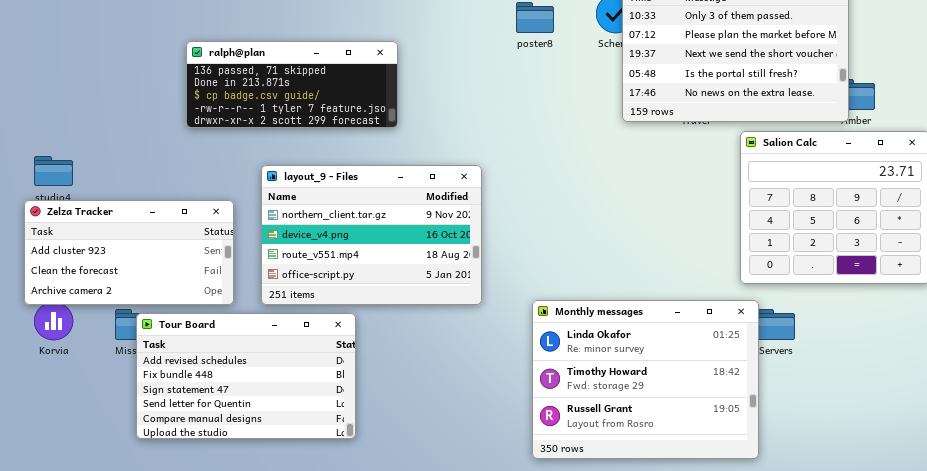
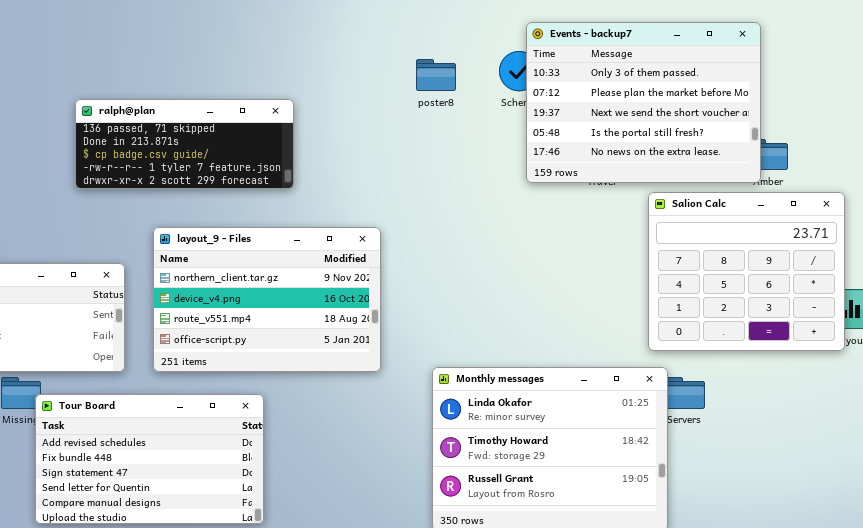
Tour Board: [136,313,356,439] -> [35,394,264,524], moved

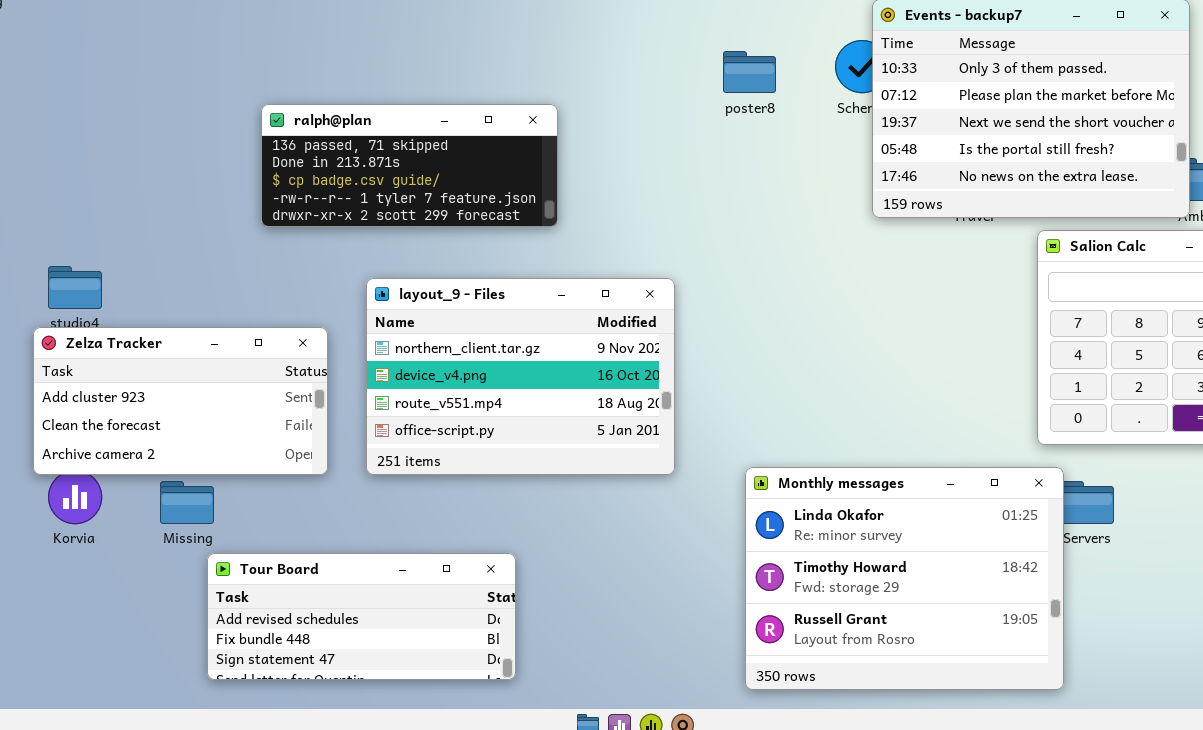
Tour Board: [35,394,264,524] -> [207,553,516,680], resized

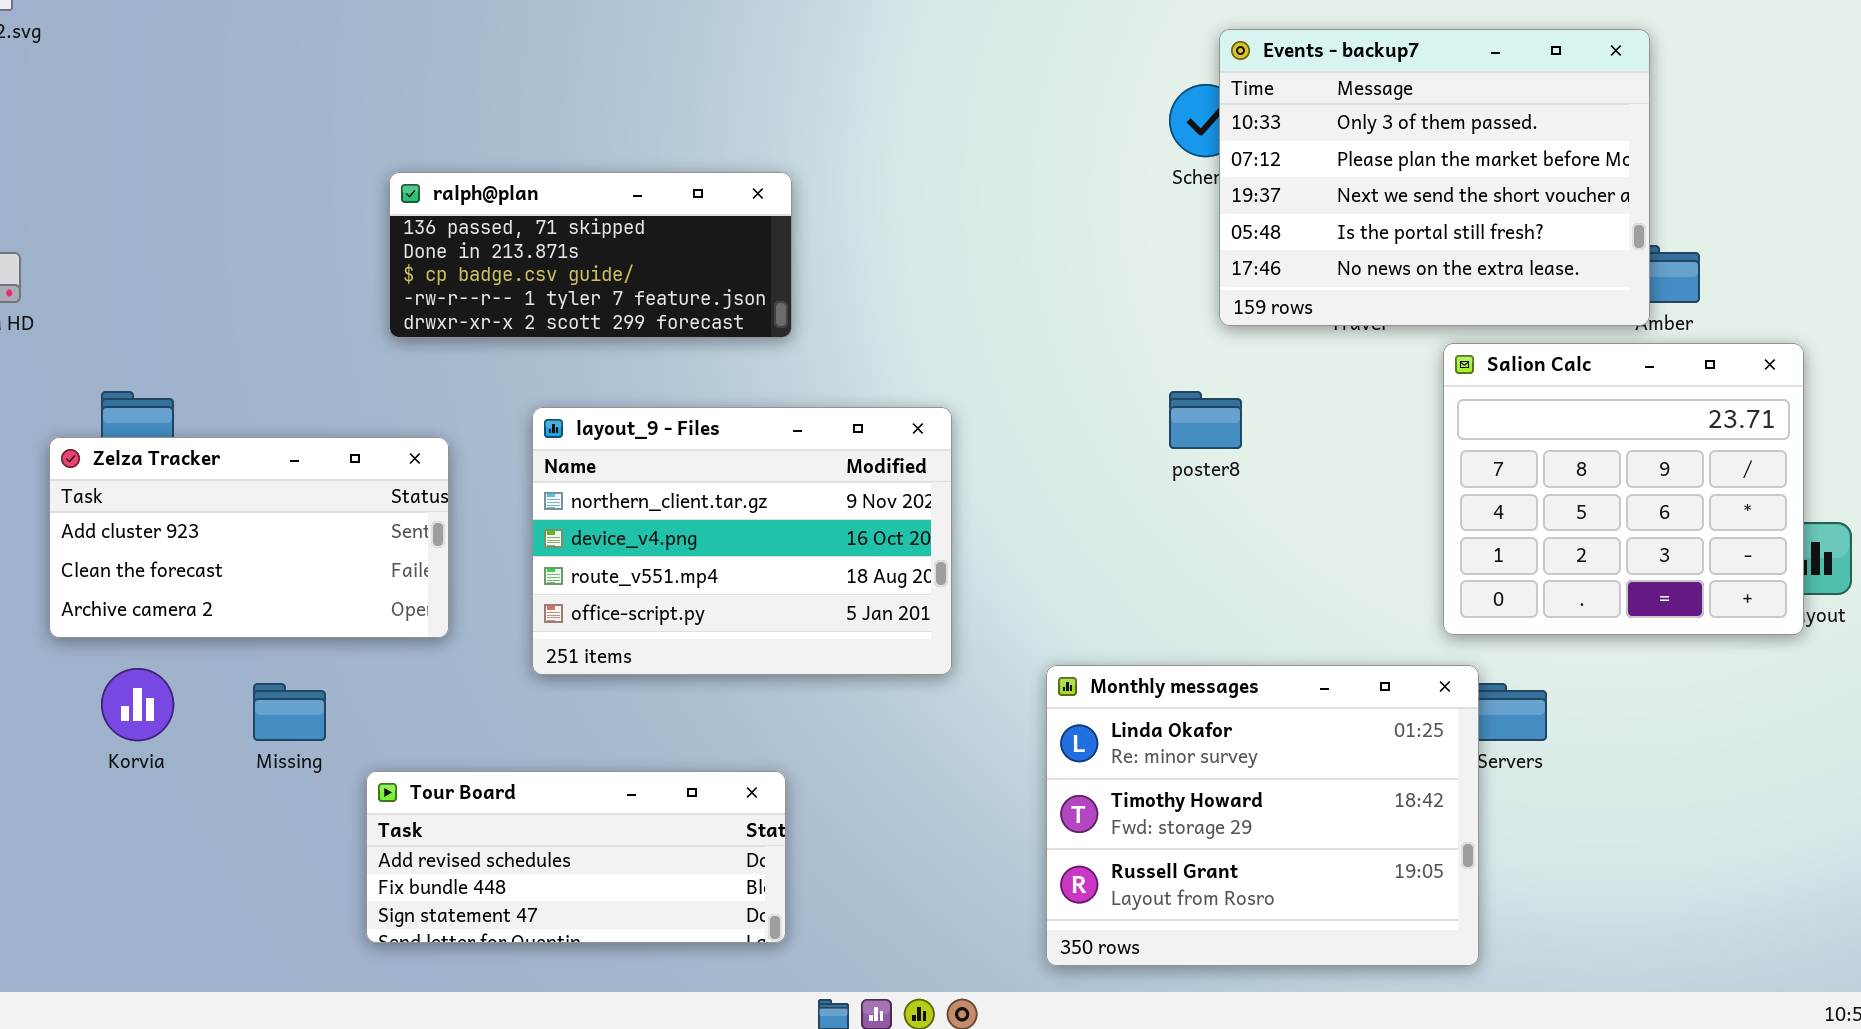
poster8: [723,51,776,93] -> [1169,391,1242,449], moved
Zelza Tracker: [33,327,328,475] -> [49,437,449,638], moved
Tour Board: [207,553,516,680] -> [366,771,786,943], moved

